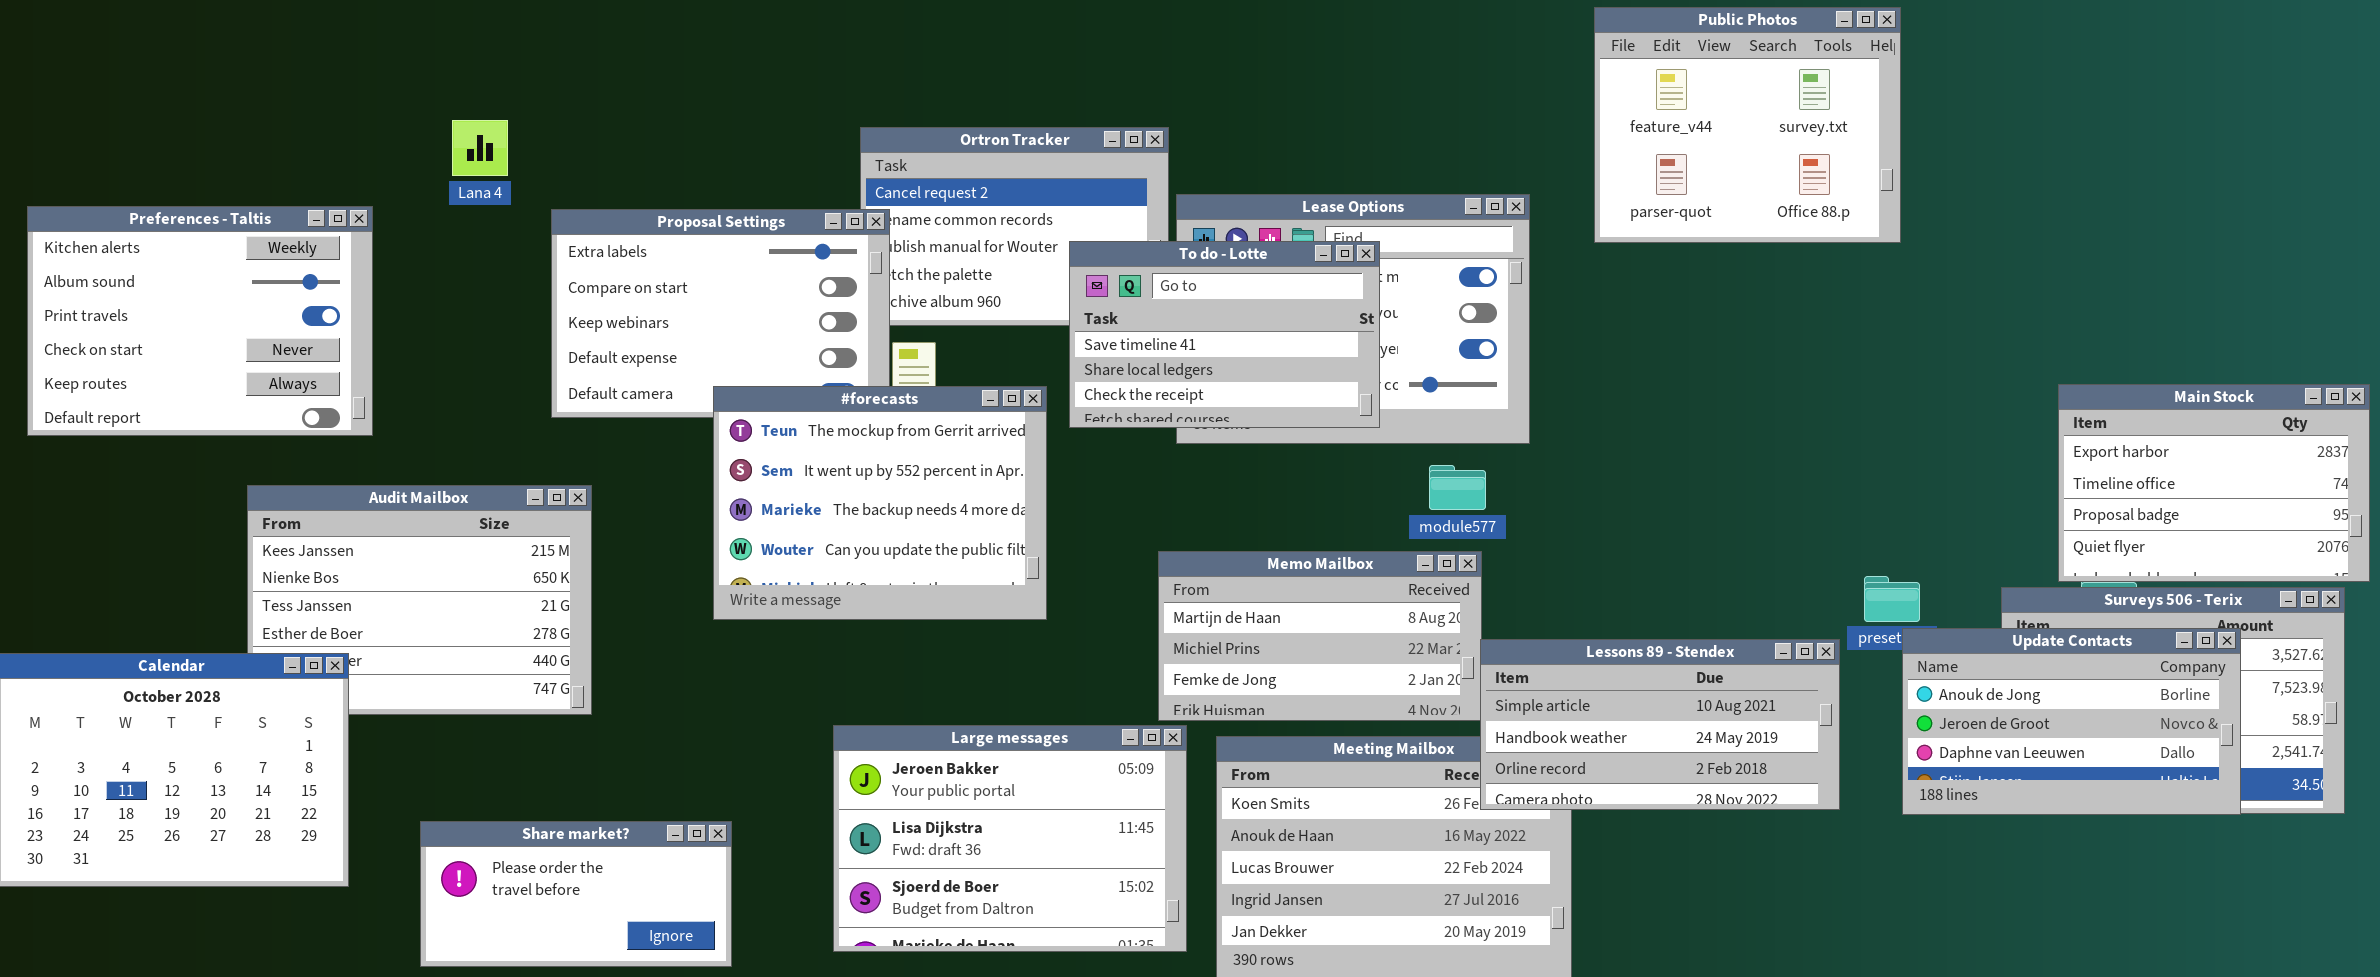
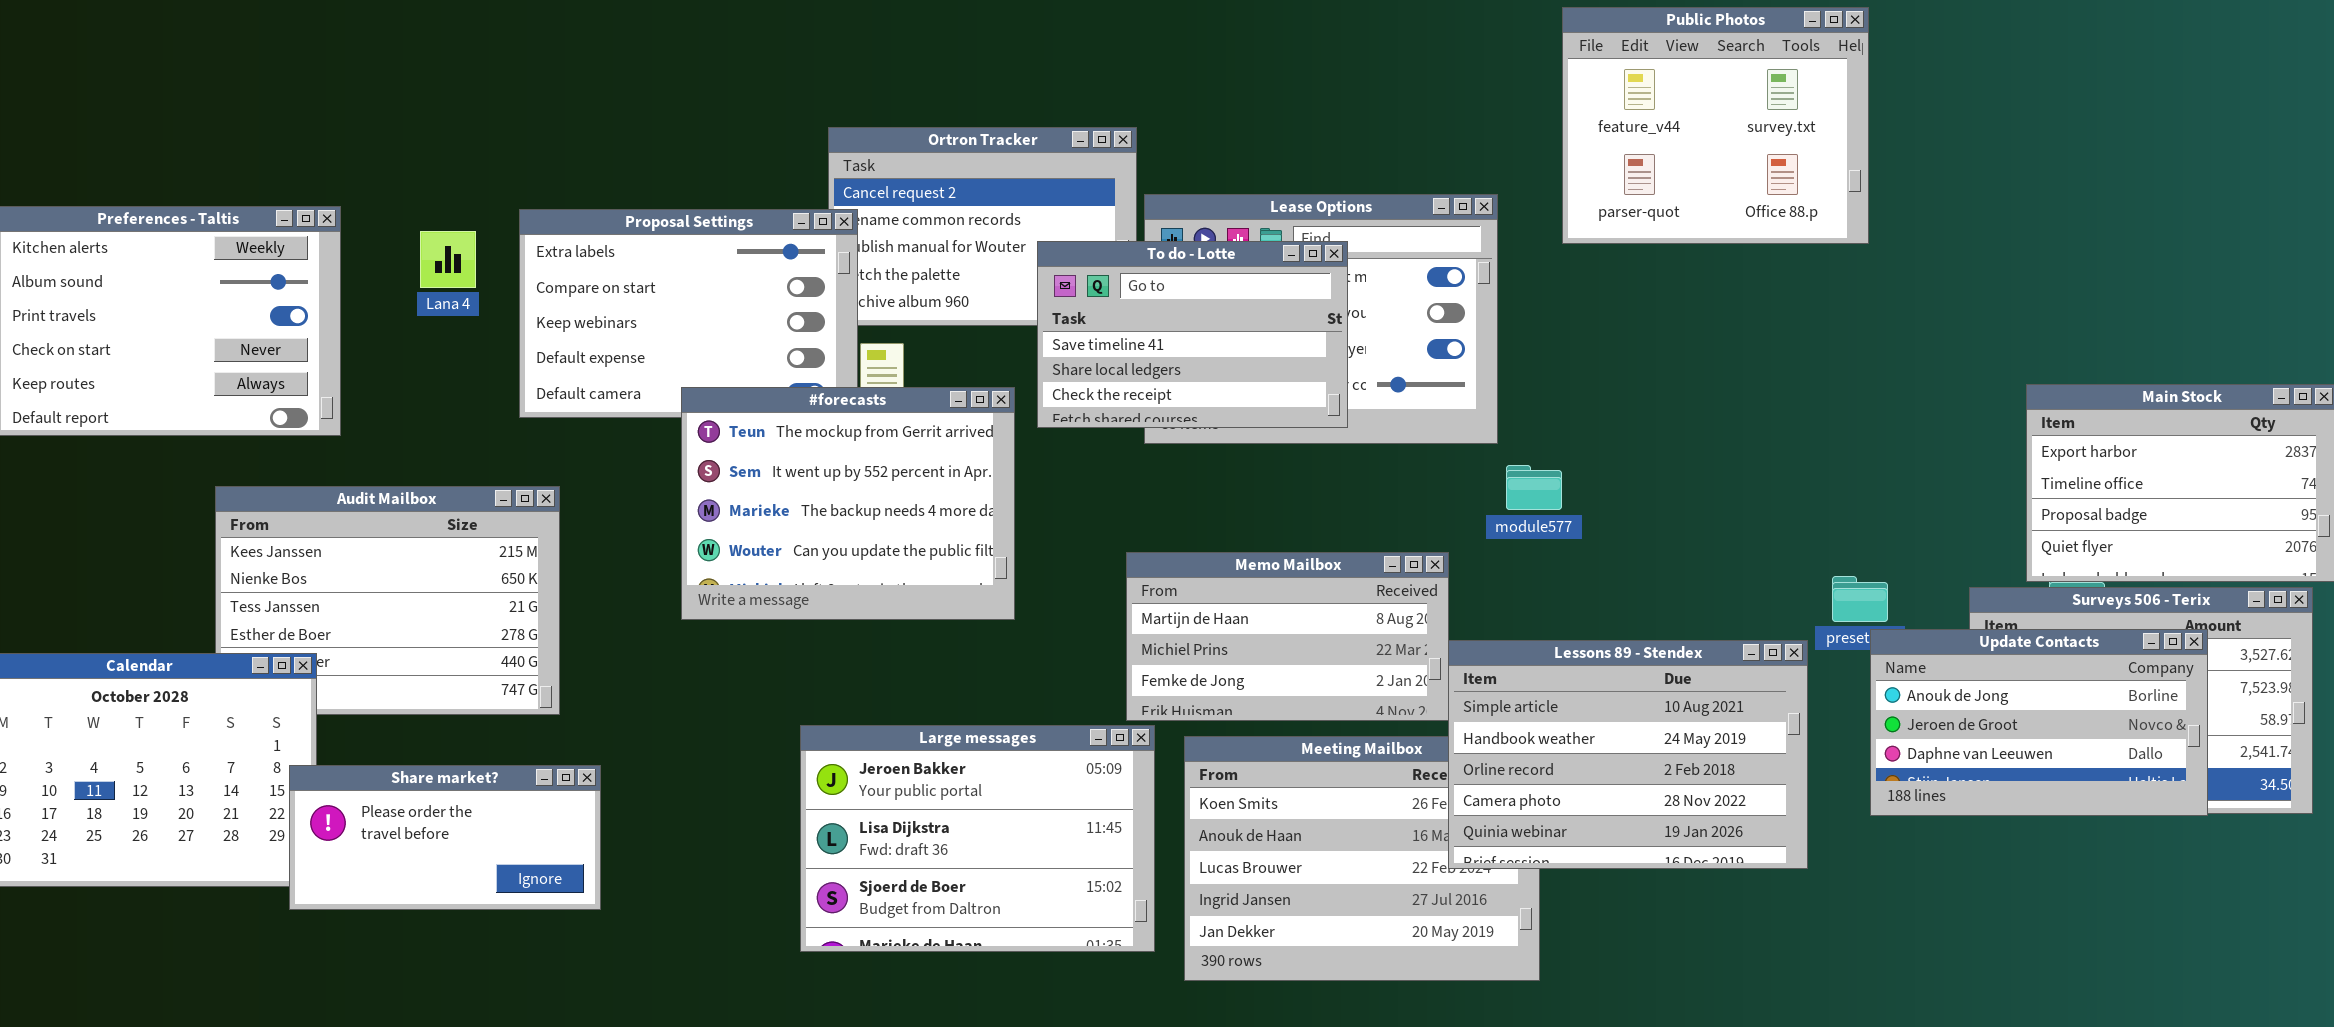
Lana 4: [452,120,508,176] -> [420,231,476,288], moved
module577: [1429,465,1486,510] -> [1506,465,1562,510], moved
Lessons 89 - Stendex: [1480,639,1840,810] -> [1448,640,1808,869], resized
Share market?: [420,821,732,967] -> [289,765,601,910], moved

